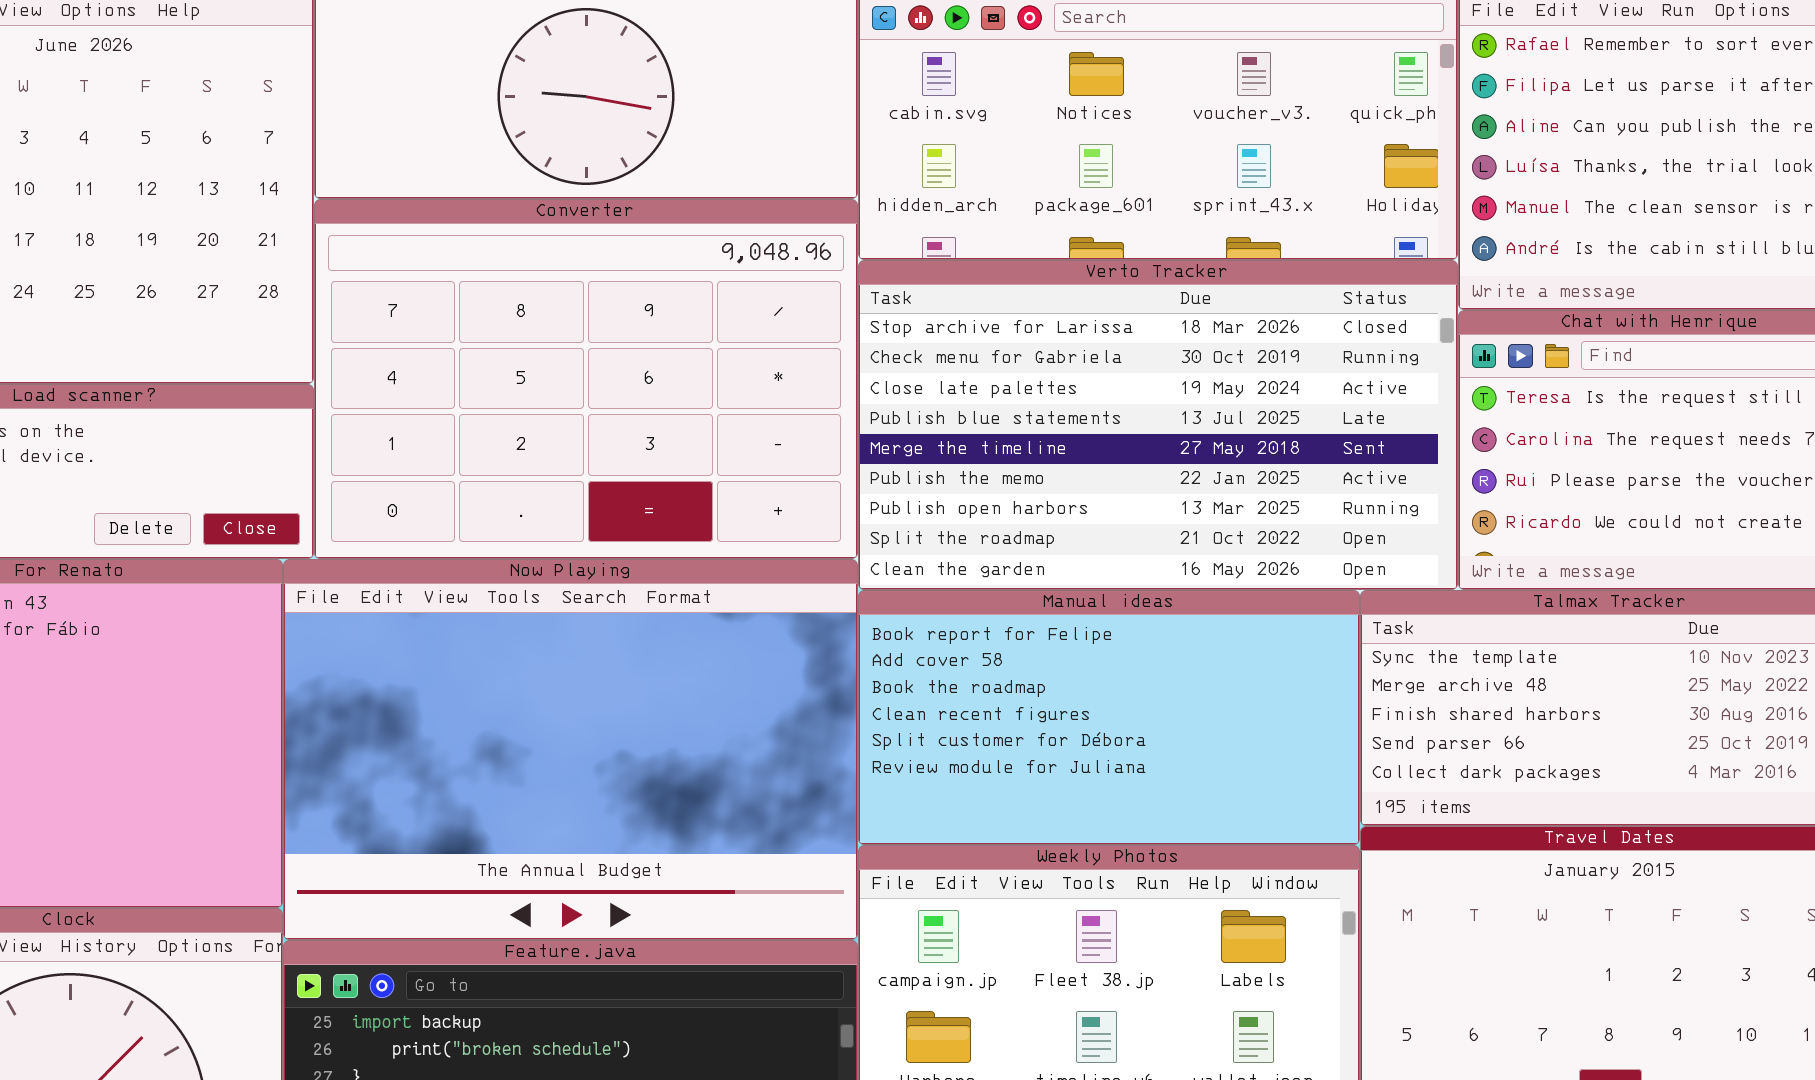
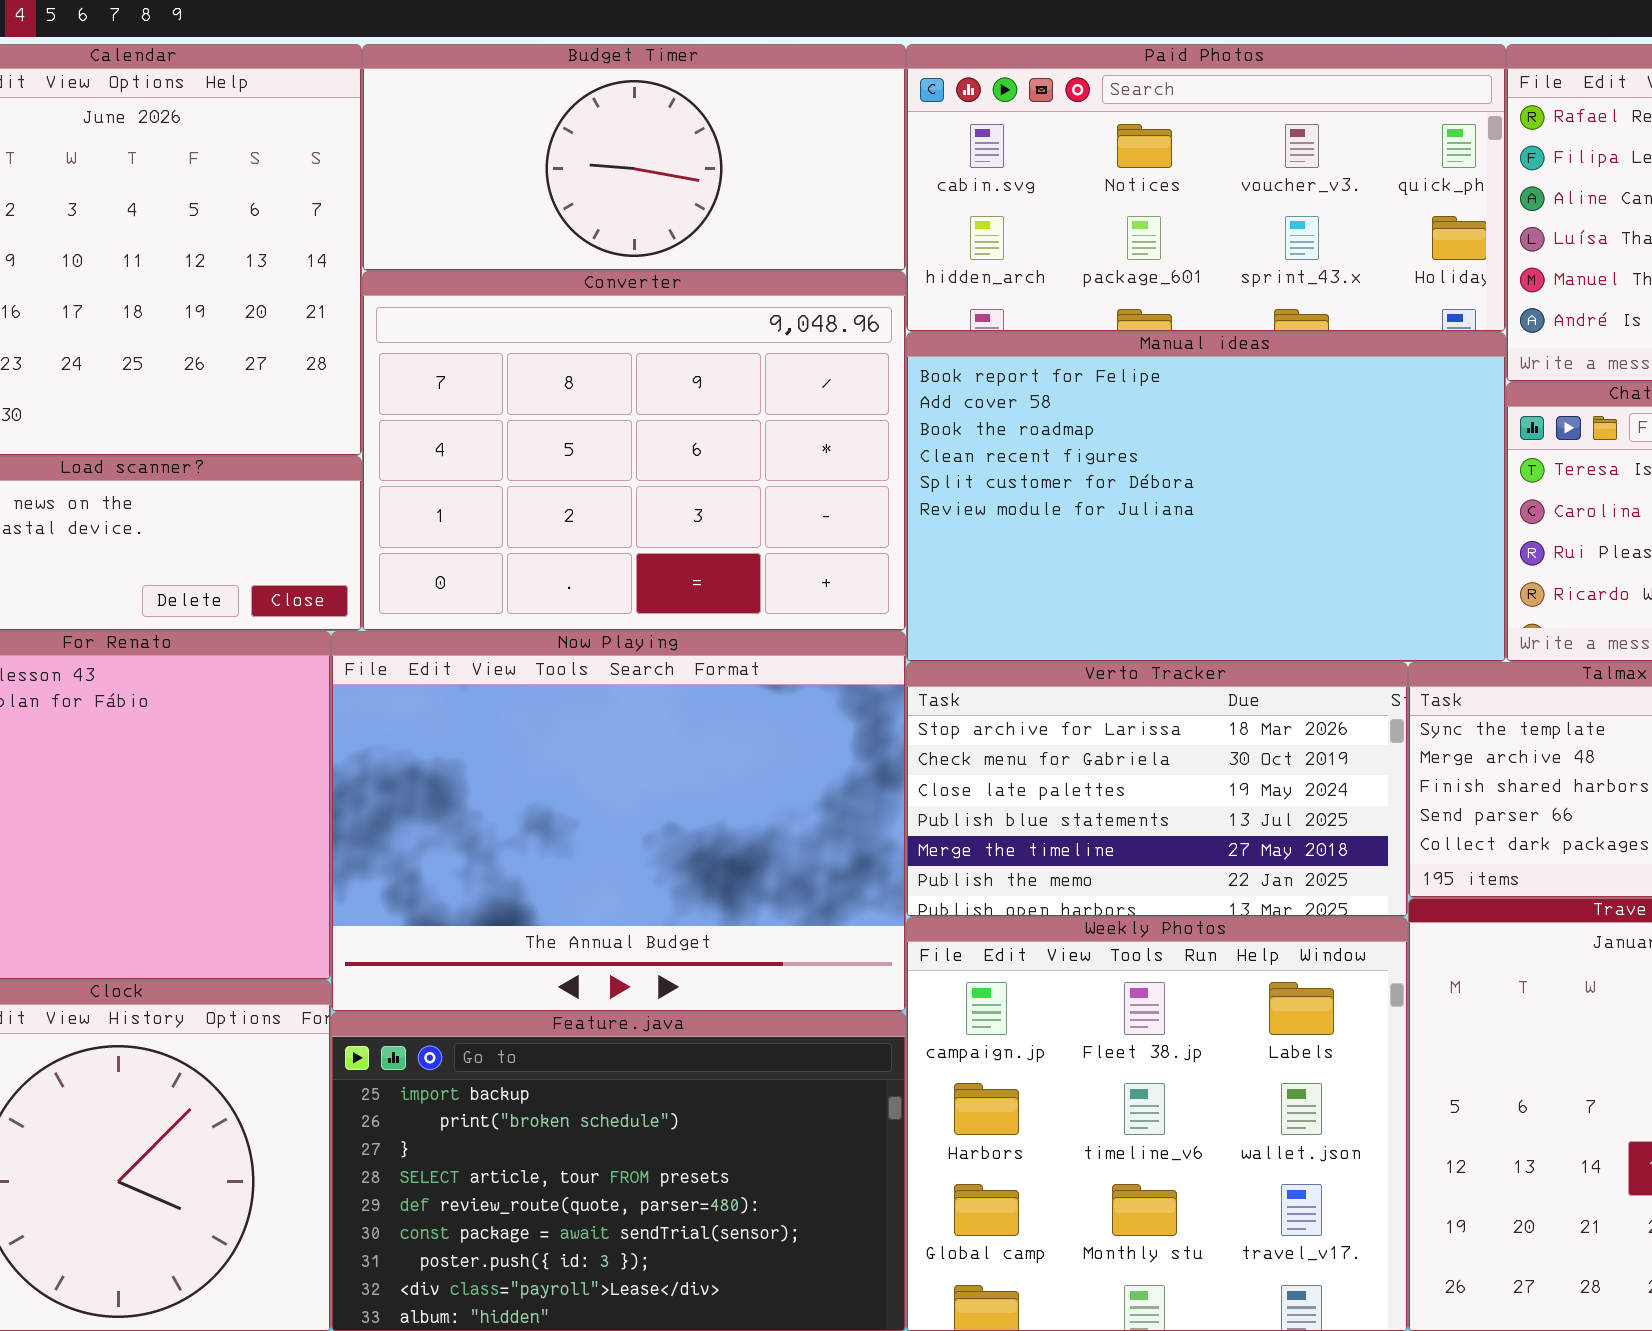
Verto Tracker: [858,260,1458,590] -> [906,662,1408,917], moved, resized
Manual ideas: [858,590,1360,845] -> [906,332,1506,662], moved, resized

